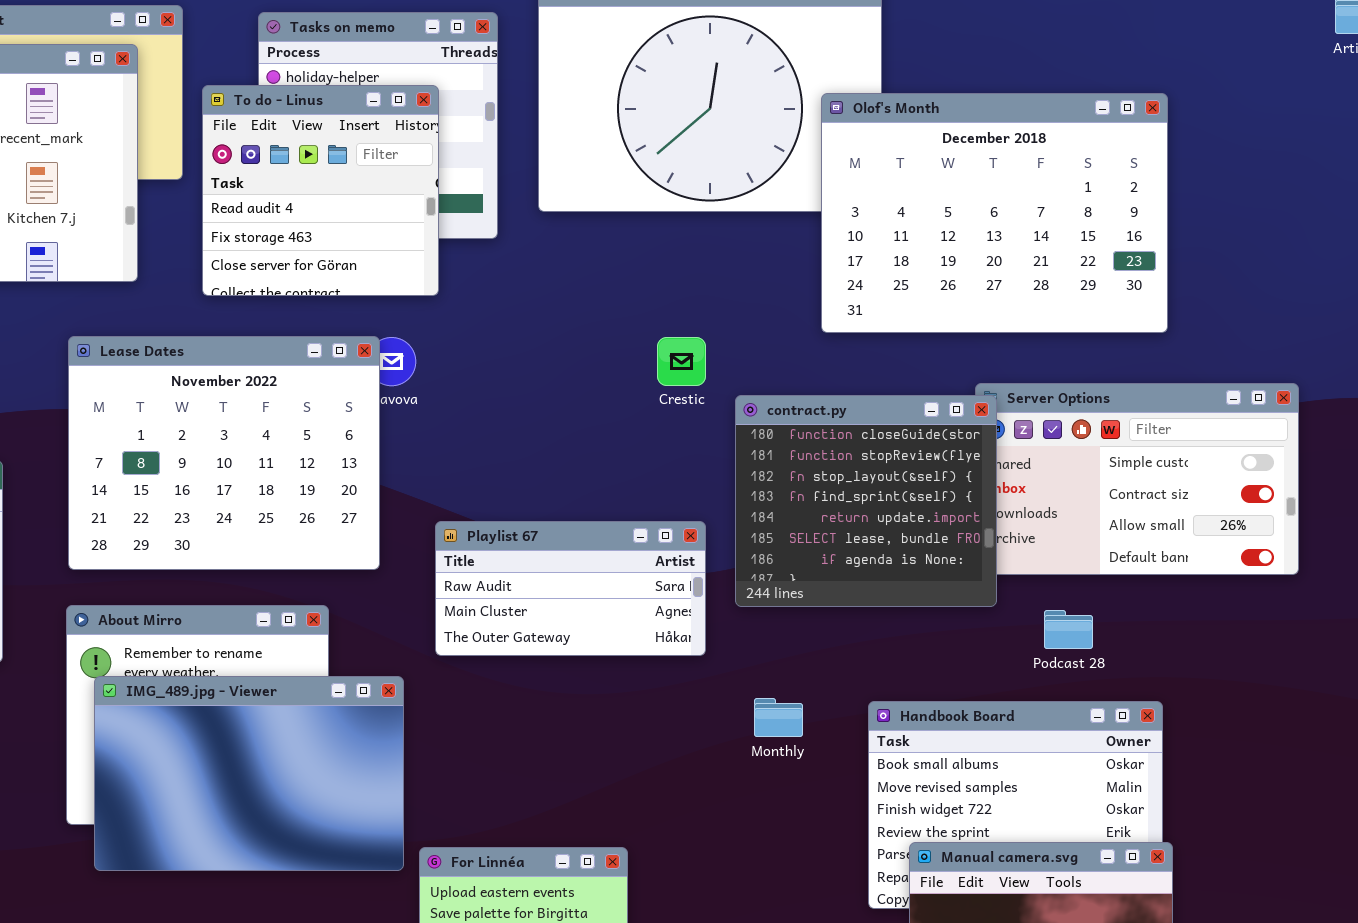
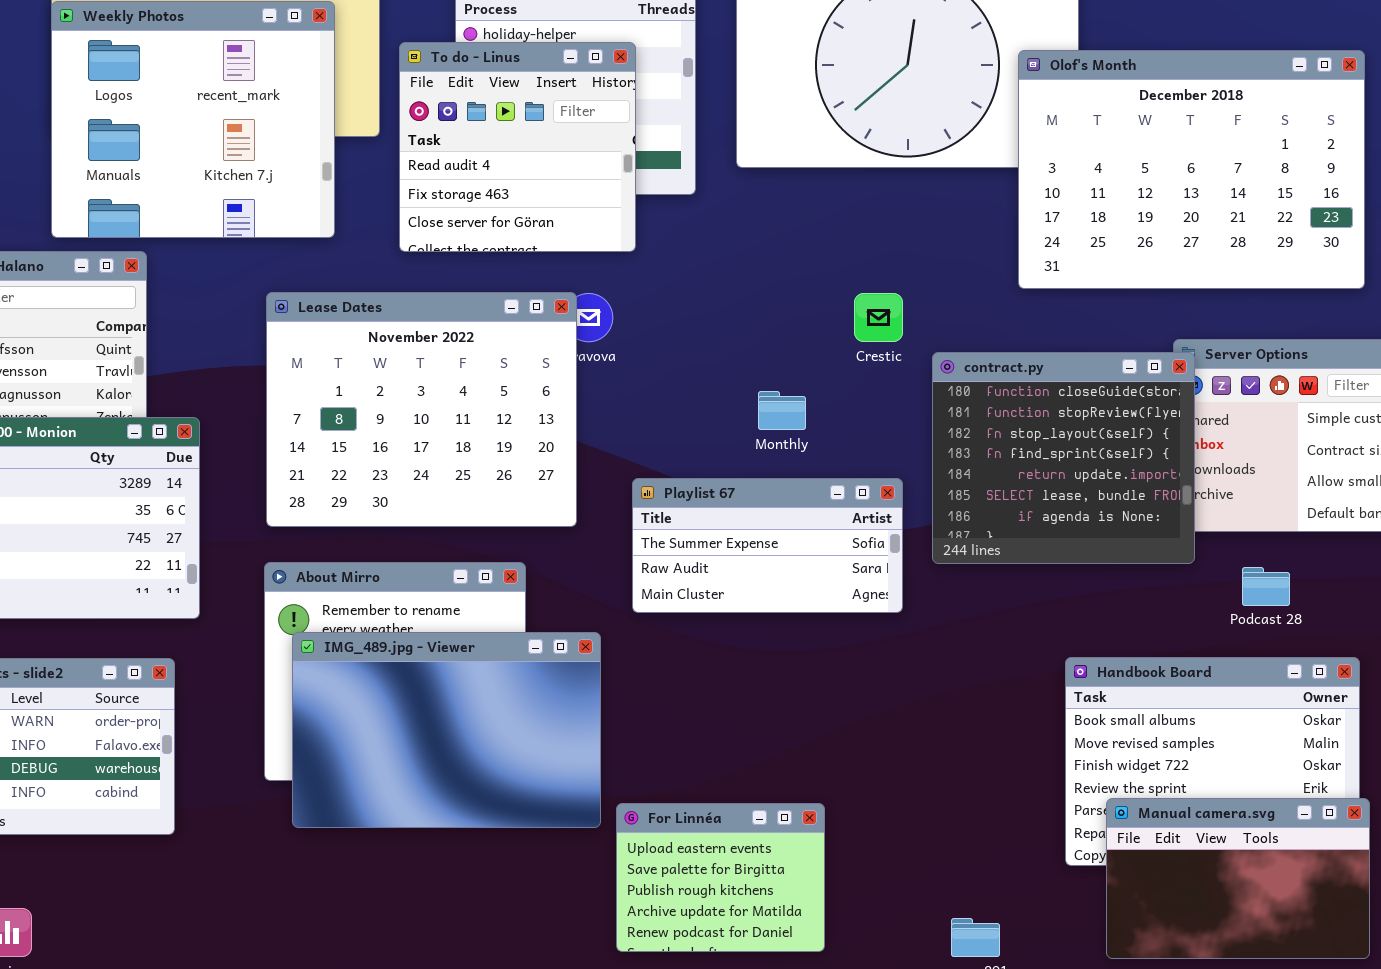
Playlist 67: [435,521,706,656] -> [632,478,903,613], scrolled up 1 row
Monthly: [754,698,803,737] -> [758,391,806,430], moved

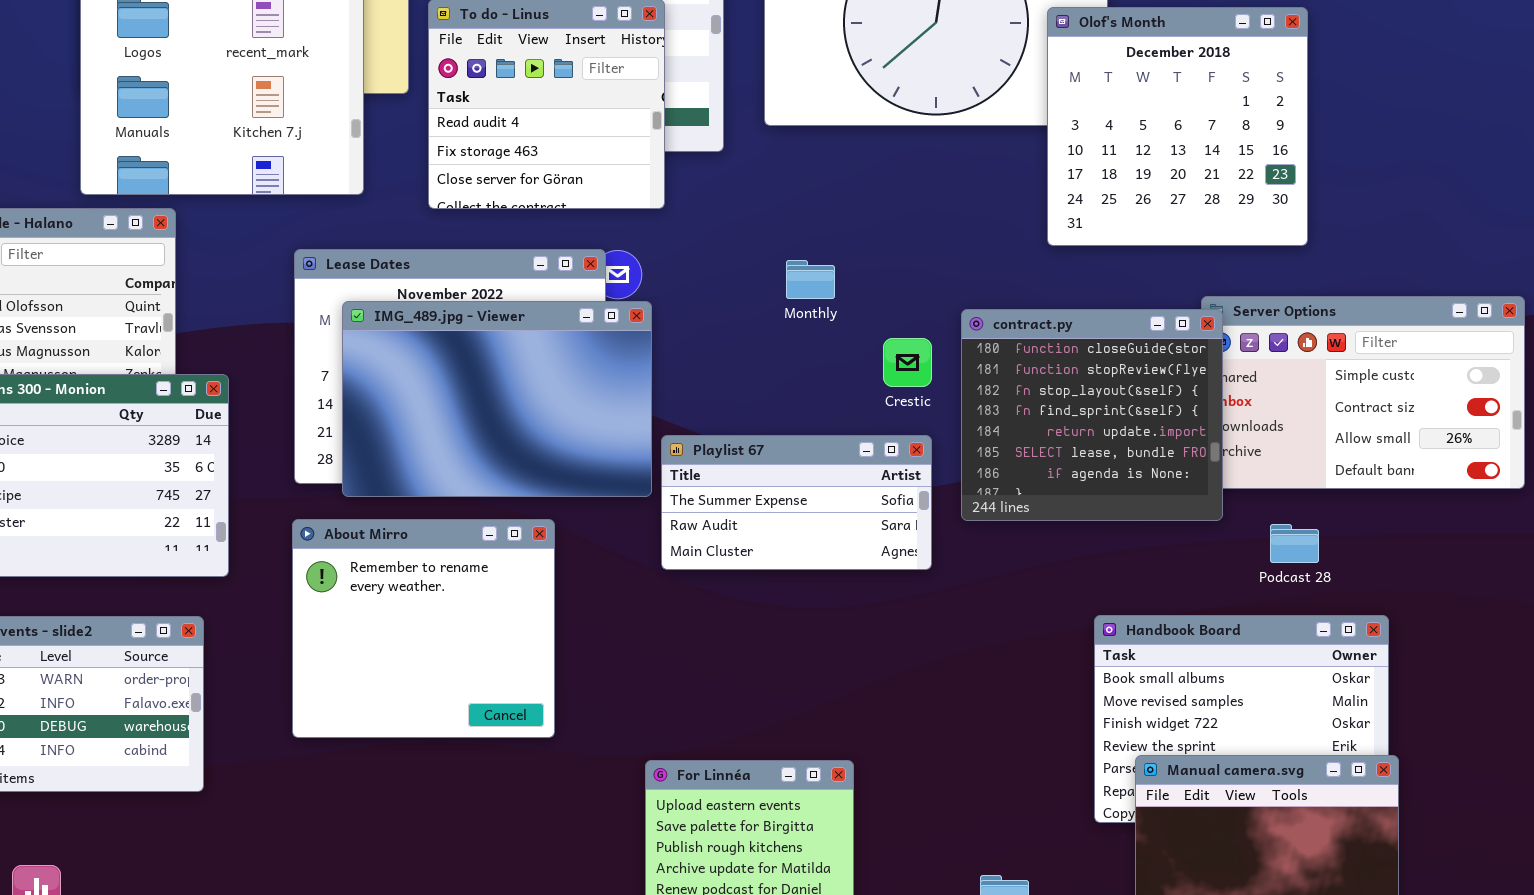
Olof's Month: [1018,50,1365,289] -> [1047,7,1308,246], resized
Crestic: [854,293,903,342] -> [883,338,932,387], moved
Monthly: [758,391,806,430] -> [786,260,835,299], moved
IMG_489.jpg - Viewer: [292,632,601,828] -> [342,301,652,497], moved

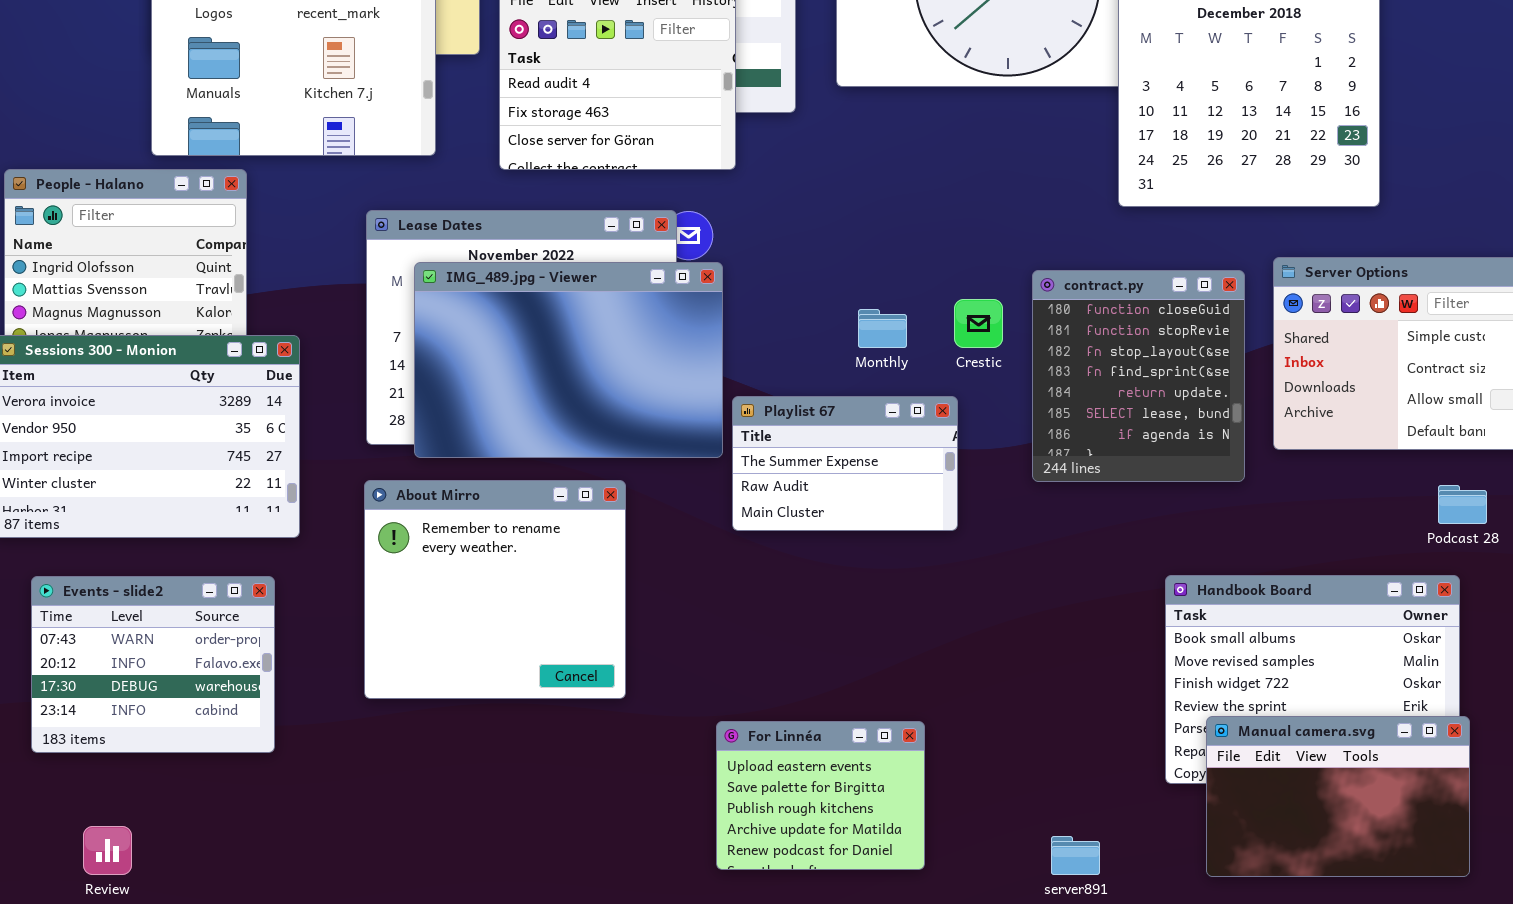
Monthly: [786,260,835,299] -> [858,309,907,348], moved
contract.py: [961,309,1223,521] -> [1032,270,1245,482], resized
Playlist 67: [661,435,932,570] -> [732,396,958,531], resized
Podcast 28: [1270,524,1319,563] -> [1438,485,1487,524], moved

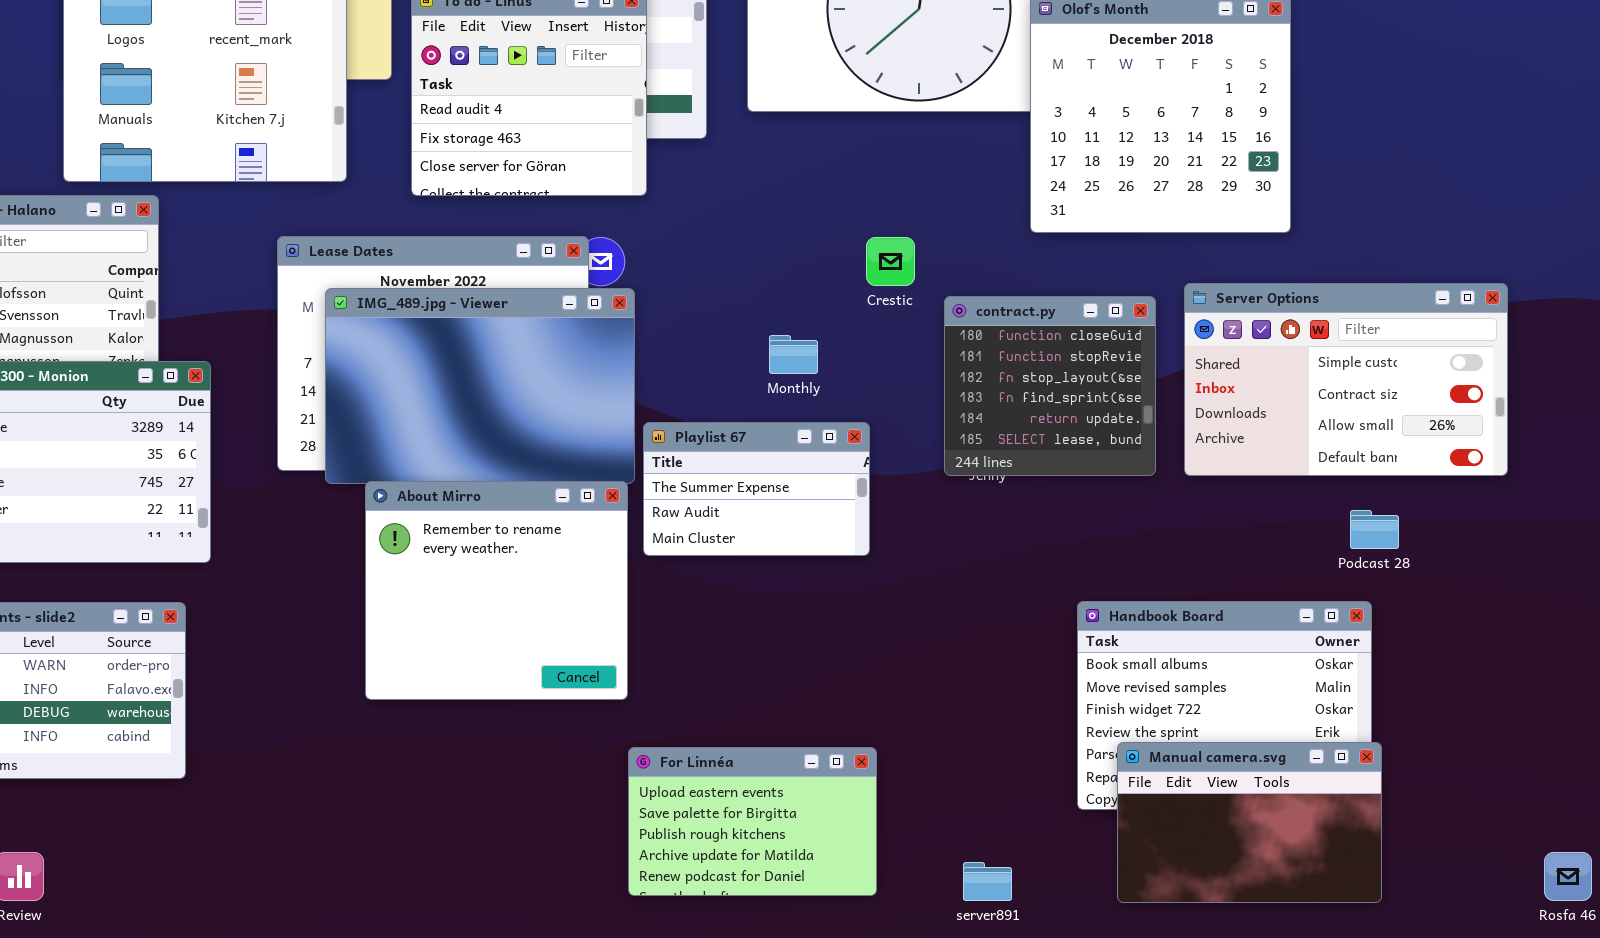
contract.py: [1032,270,1245,482] -> [944,296,1156,476], resized
Crestic: [954,299,1003,348] -> [866,237,915,286], moved
About Mirro: [364,480,626,699] -> [365,481,628,700], moved
For Linnéa: [716,721,925,870] -> [628,747,877,896], resized

